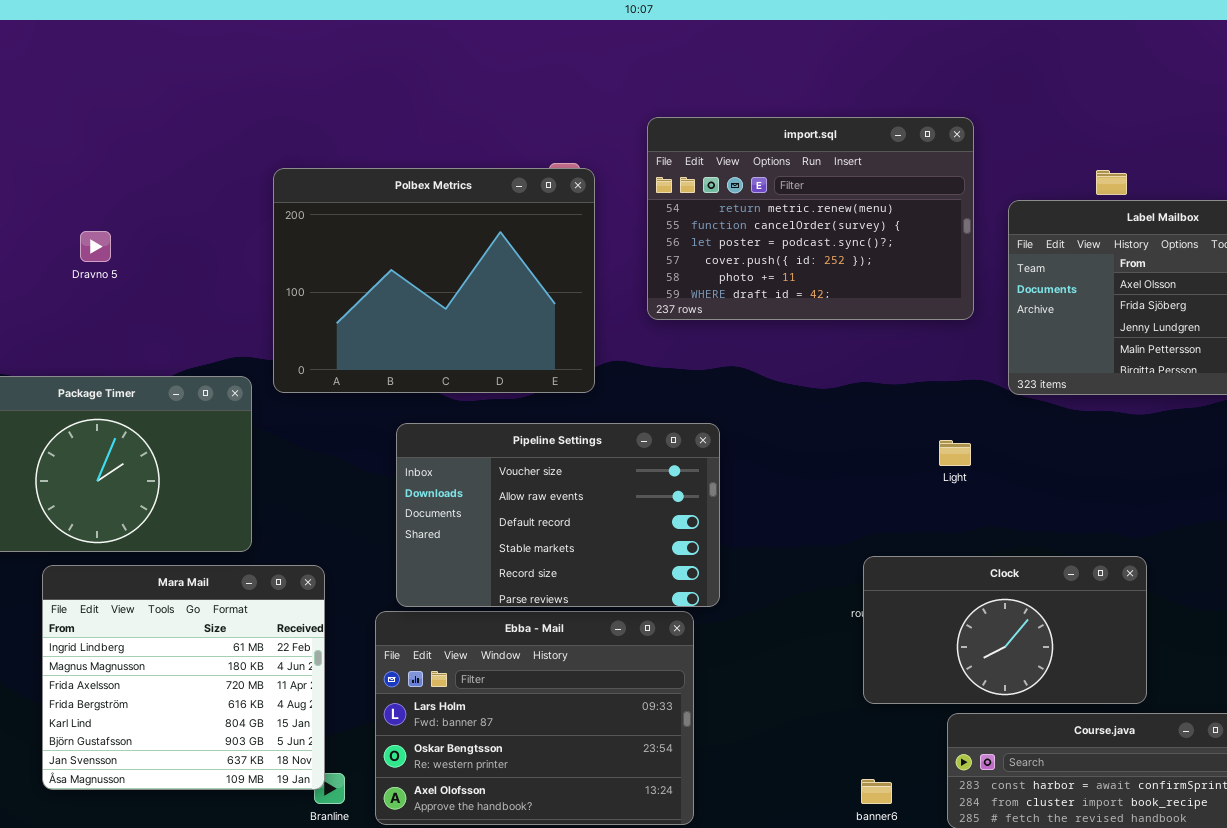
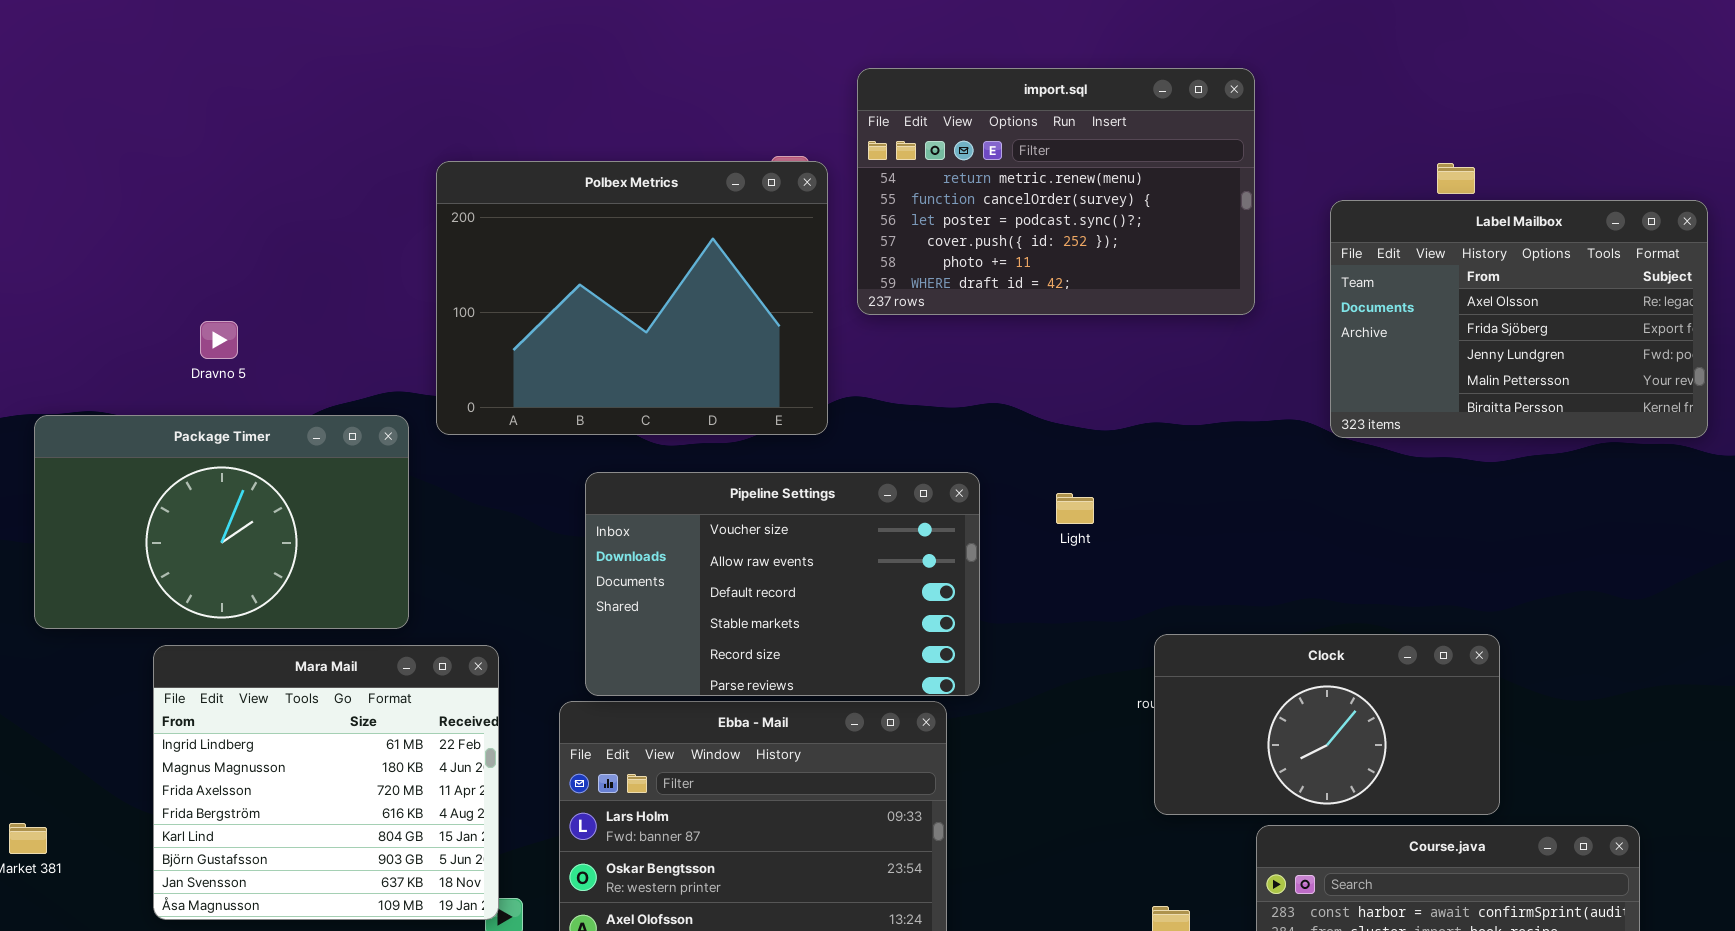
import.sql: [647,117,974,320] -> [857,68,1255,315], moved
Dravno 5: [80,231,111,262] -> [200,321,238,359], moved
Light: [939,440,971,466] -> [1056,493,1094,524], moved

